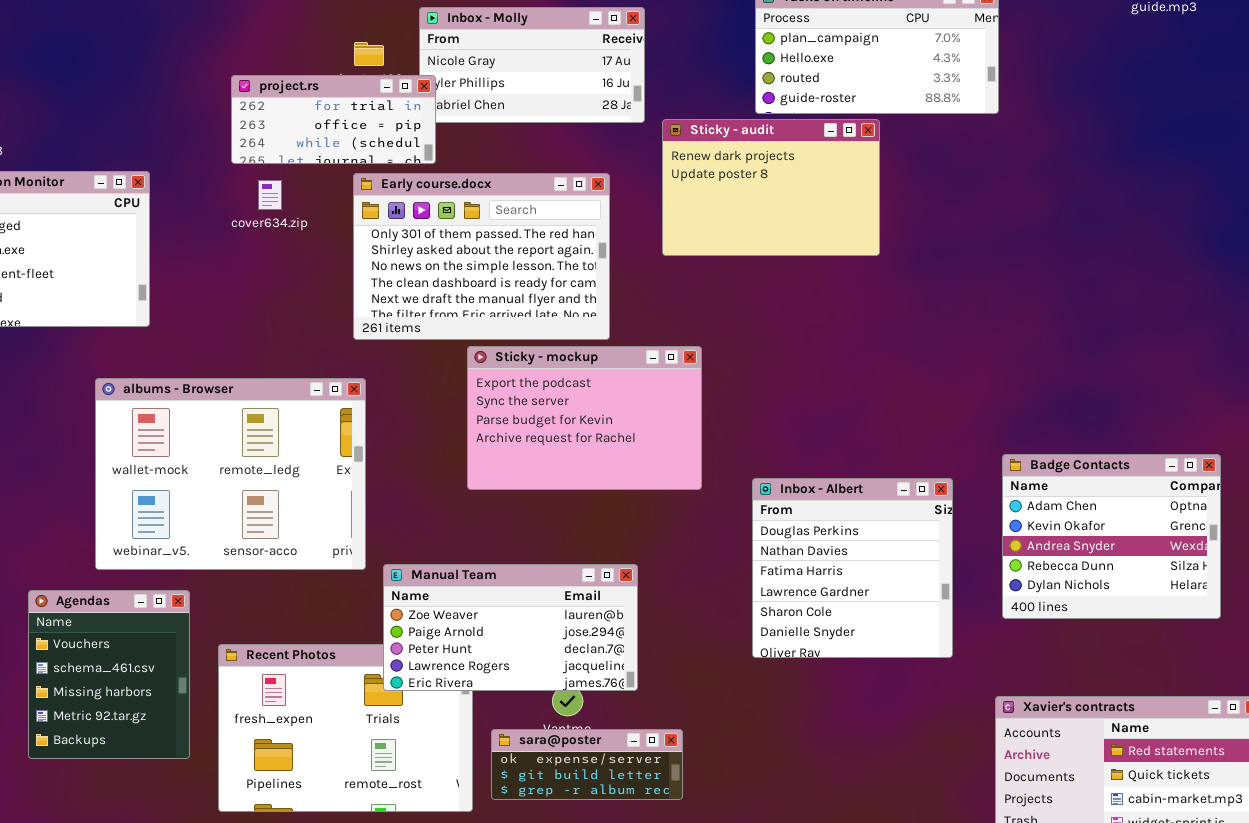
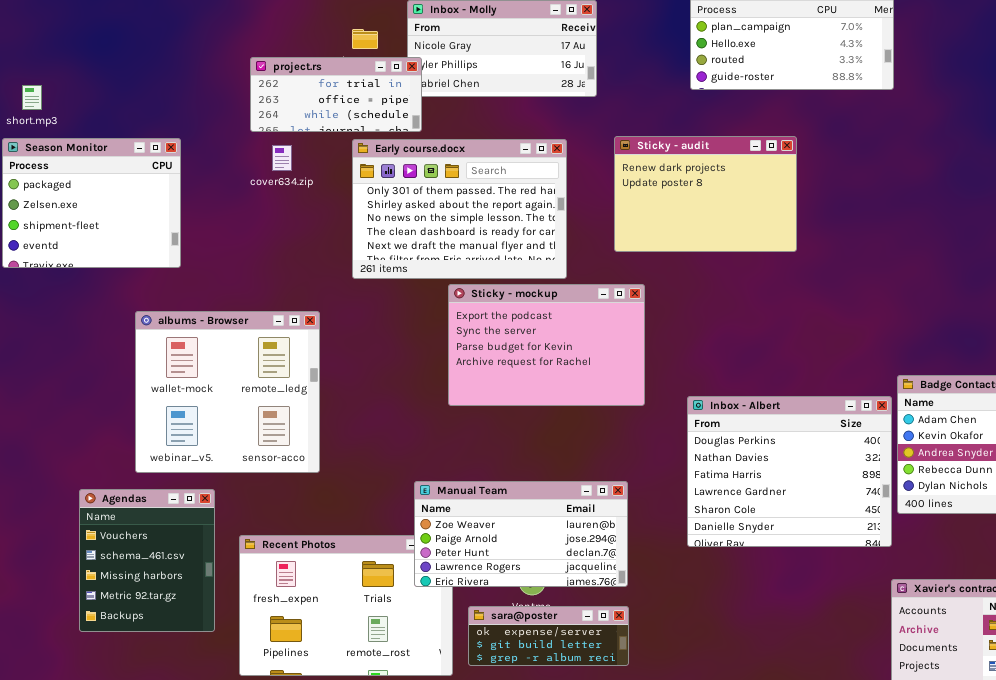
Sticky - audit: [662,119,880,256] -> [614,136,797,252], moved
albums - Browser: [95,378,366,570] -> [135,311,320,473], resized
Inbox - Albert: [752,478,953,658] -> [687,396,892,547], resized
Manual Team: [383,564,638,691] -> [414,481,628,587], moved

